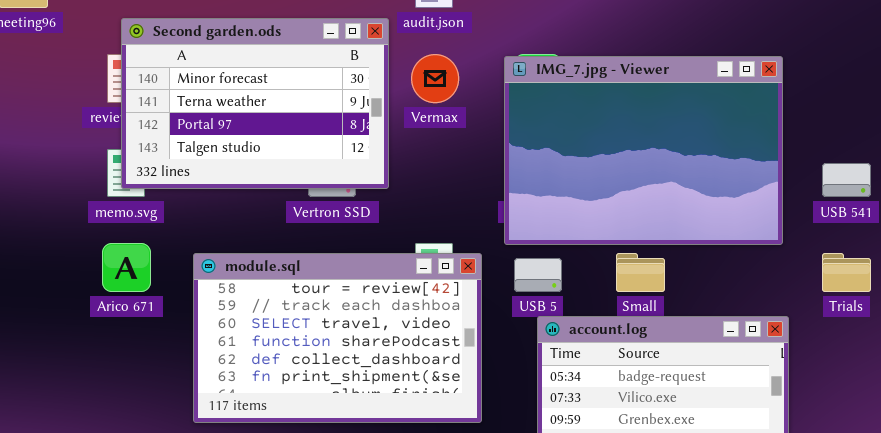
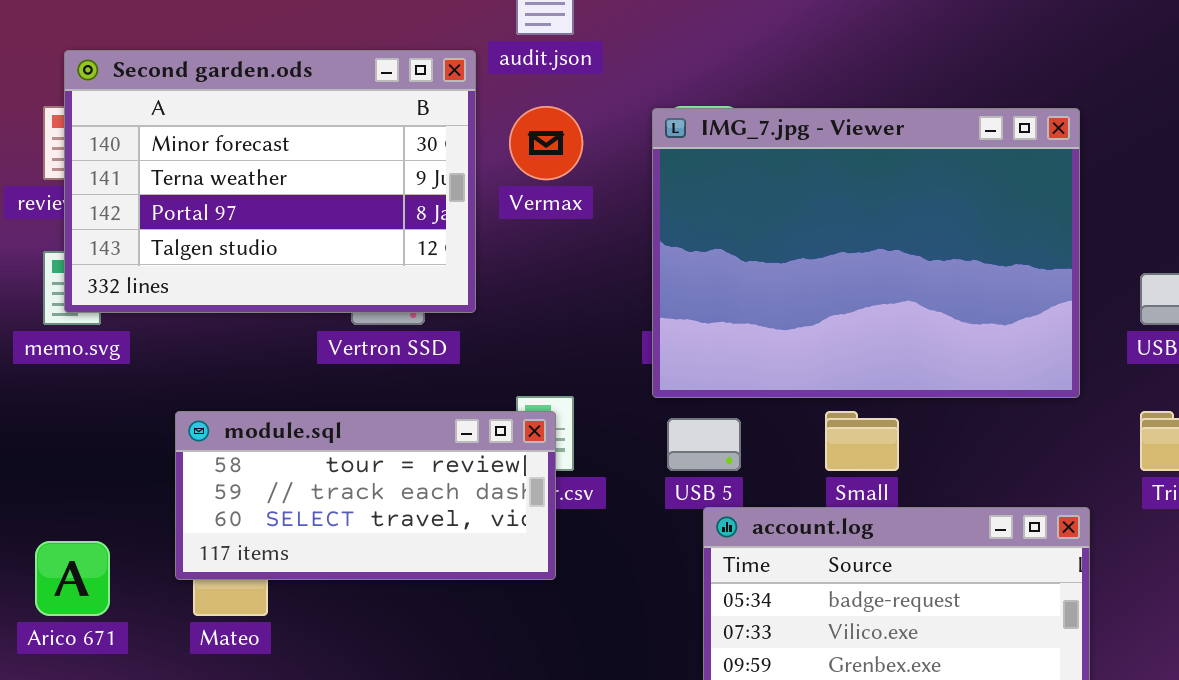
Arico 671: [102,243,151,292] -> [35,541,110,616], moved
module.sql: [193,253,482,423] -> [175,411,556,580], resized

